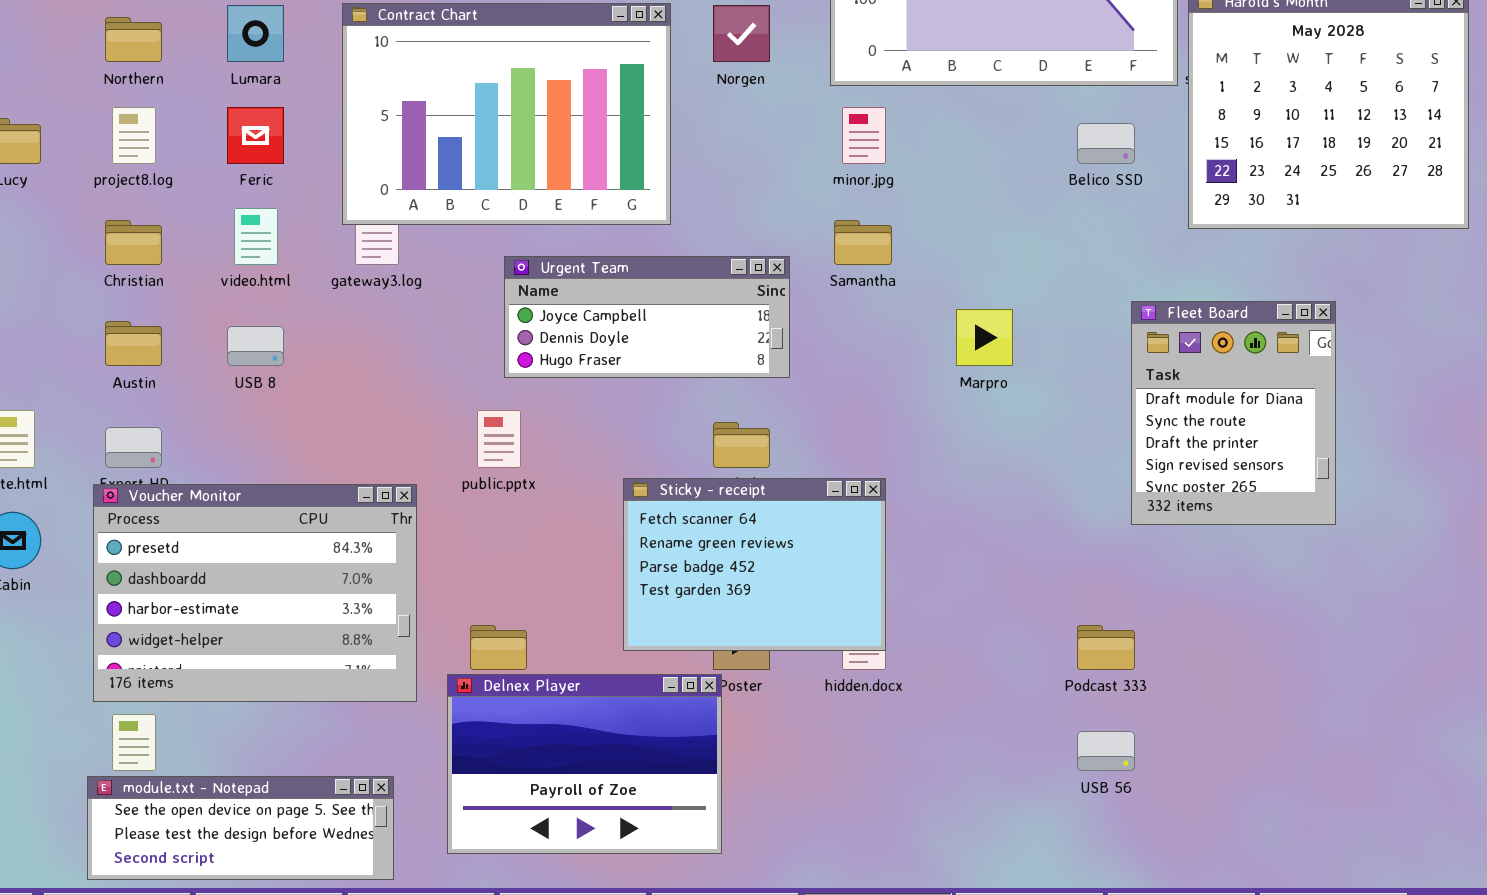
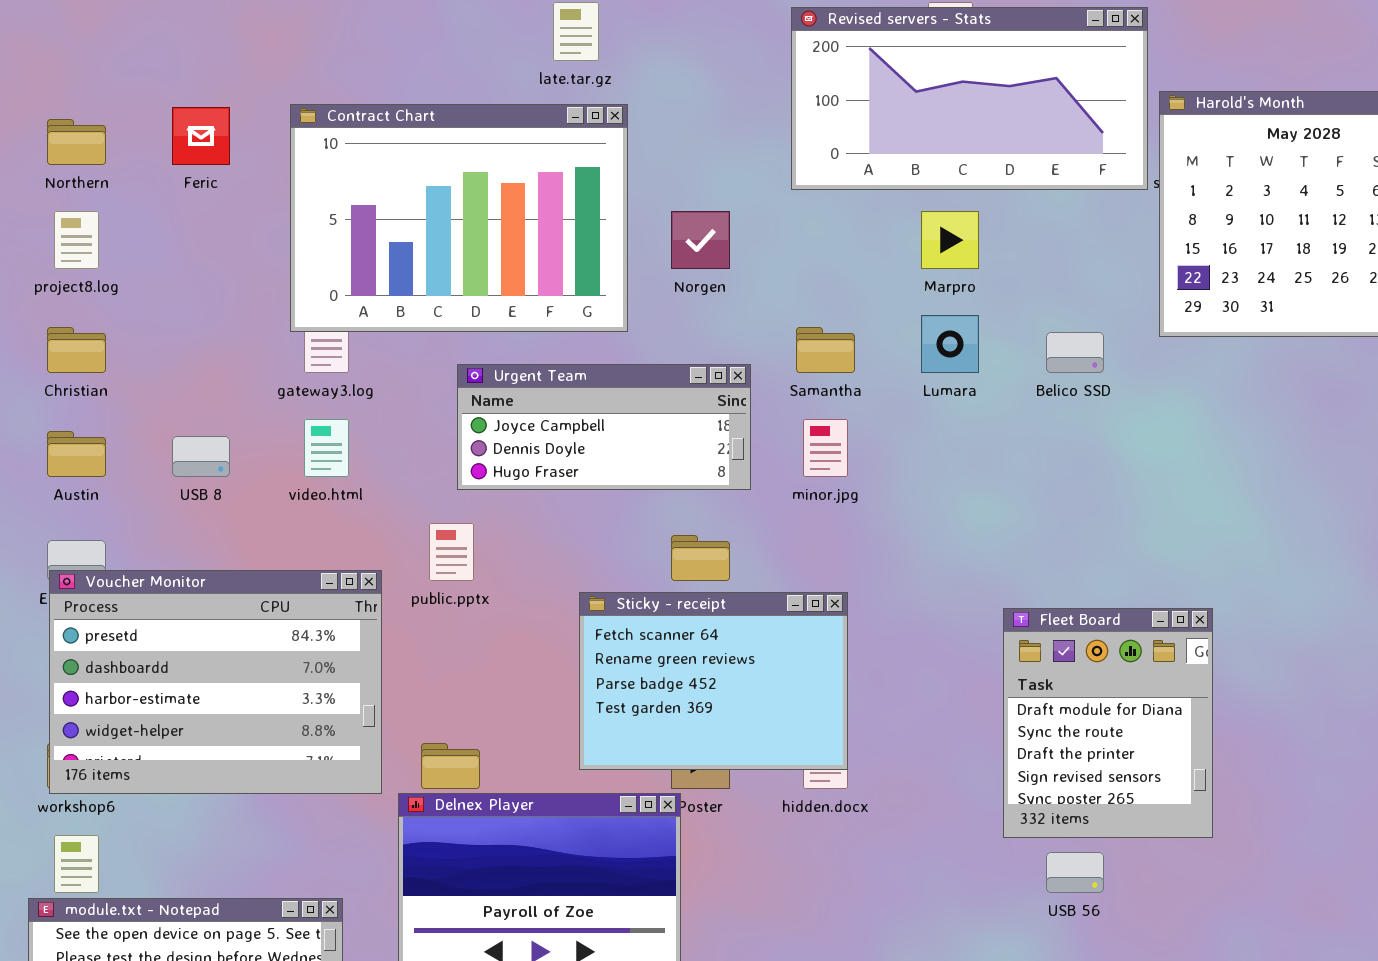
Lumara: [227,5,284,62] -> [921,315,979,373], moved
Norgen: [713,5,770,62] -> [671,211,730,269], moved
Feric: [227,107,284,164] -> [172,107,230,165], moved
minor.jpg: [842,107,886,164] -> [803,419,848,477], moved
Belico SSD: [1077,123,1135,164] -> [1046,332,1104,373], moved
video.html: [234,208,278,265] -> [304,419,349,477], moved
Fleet Board: [1131,301,1336,525] -> [1003,608,1213,838], moved
Marpro: [956,309,1013,366] -> [921,211,979,269], moved
Voucher Monitor: [93,484,417,702] -> [49,570,382,794], moved

